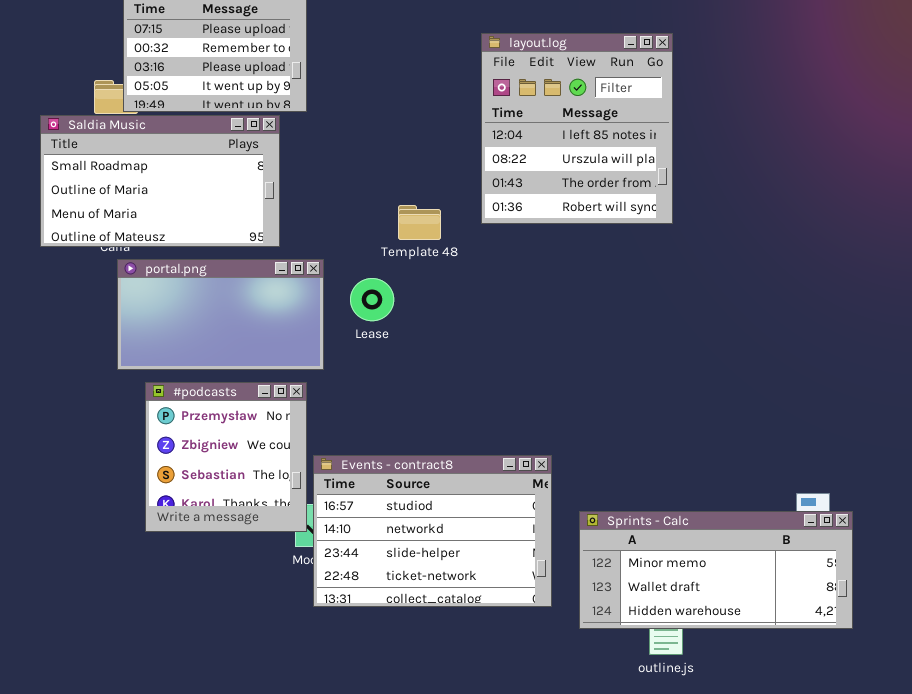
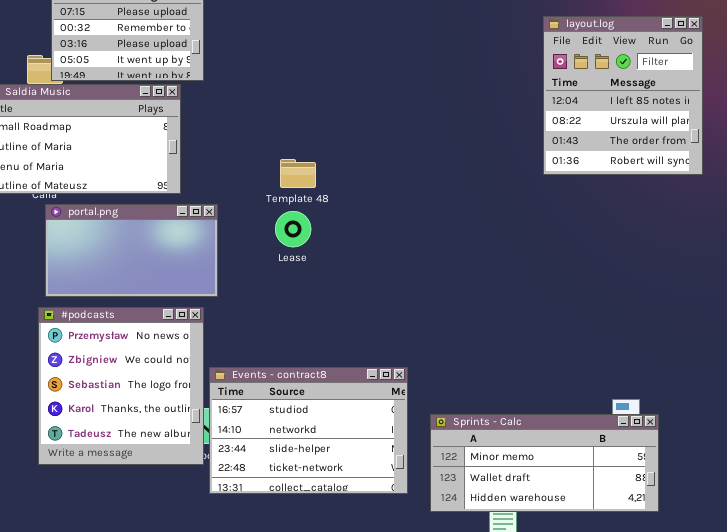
layout.log: [481,33,673,224] -> [543,16,703,175], moved
Lease: [350,278,394,321] -> [275,211,311,247], moved
#podcasts: [145,382,307,532] -> [38,307,204,465], resized

